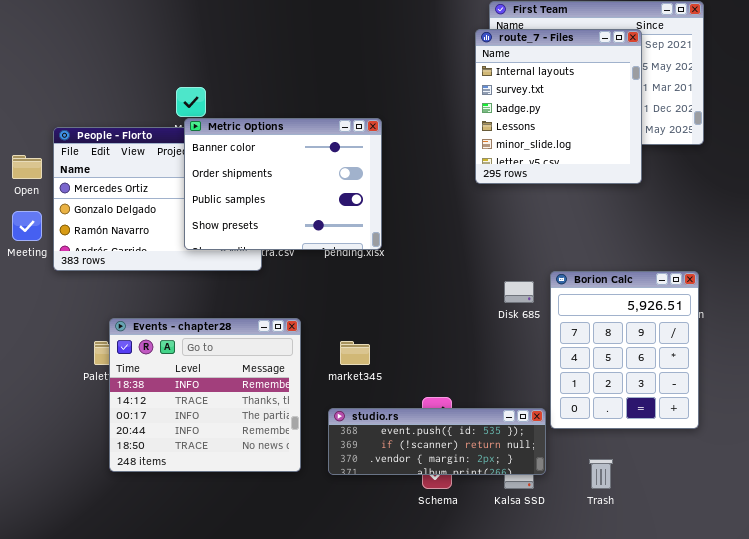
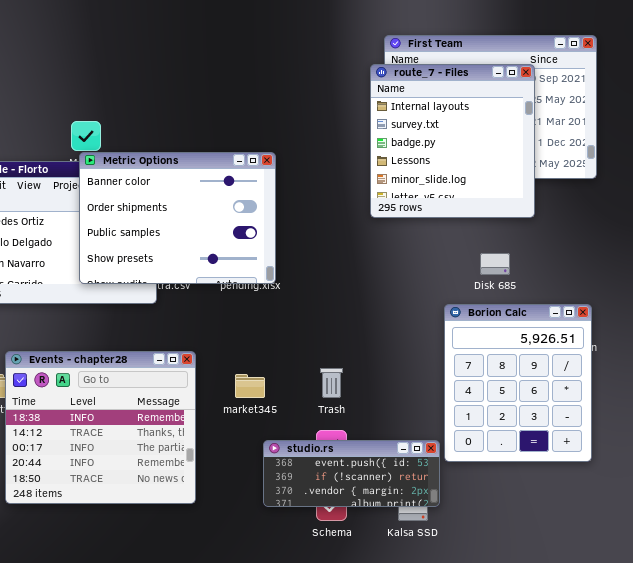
Disk 685: [504,281,534,303] -> [480,253,510,275], moved
studio.rs: [328,408,546,475] -> [263,440,440,507], resized
Trash: [589,459,613,489] -> [320,368,343,398], moved

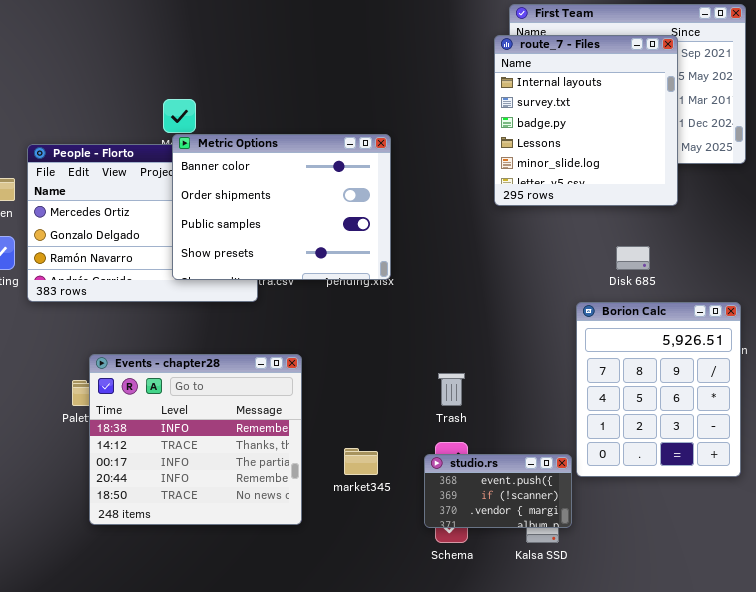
market345: [235,374,265,398] -> [344,448,378,475], moved
studio.rs: [263,440,440,507] -> [424,454,572,528], resized

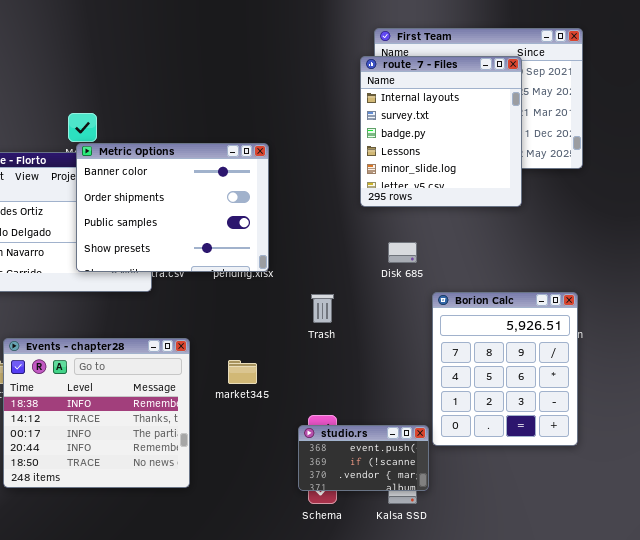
Disk 685: [616,246,650,270] -> [388,242,417,263], moved
Trash: [438,373,465,406] -> [311,294,334,323], moved
market345: [344,448,378,475] -> [228,360,257,384], moved

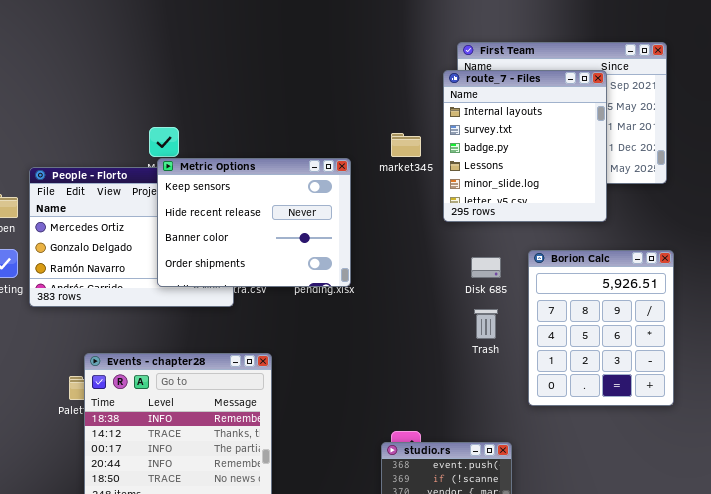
Metric Options: [76,143,269,272] -> [157,158,351,287], scrolled up 2 rows
Borion Calc: [432,292,578,446] -> [528,250,674,406], moved
Trash: [311,294,334,323] -> [474,309,498,339], moved
market345: [228,360,257,384] -> [391,133,421,157], moved

